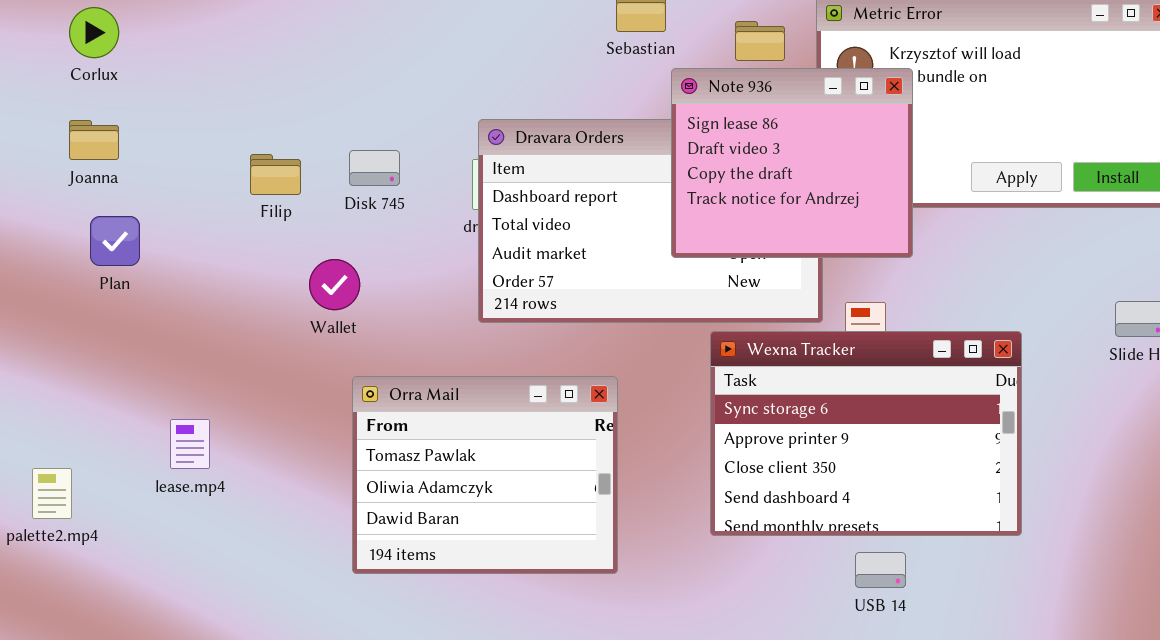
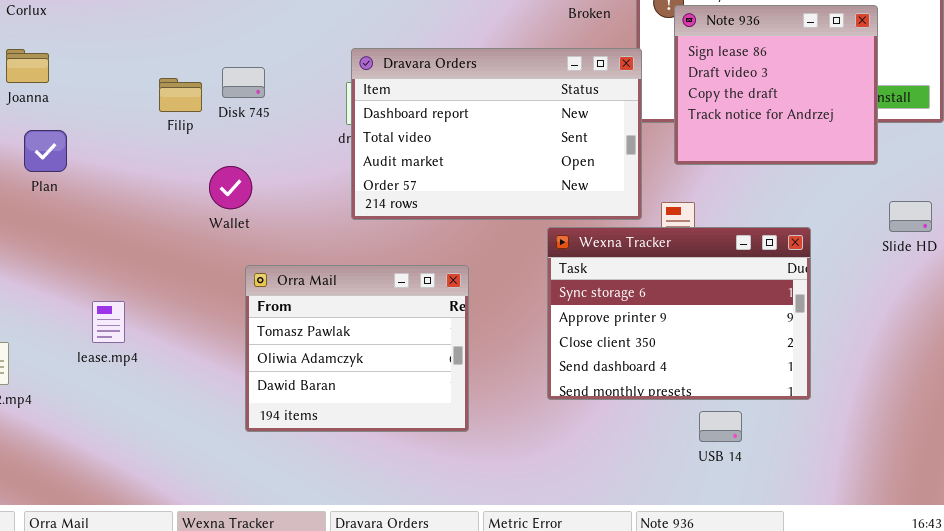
Note 936: [671,68,913,258] -> [674,5,878,165], moved
Disk 745: [349,150,400,186] -> [222,67,265,98], moved
USB 14: [855,552,906,588] -> [699,411,742,442], moved

